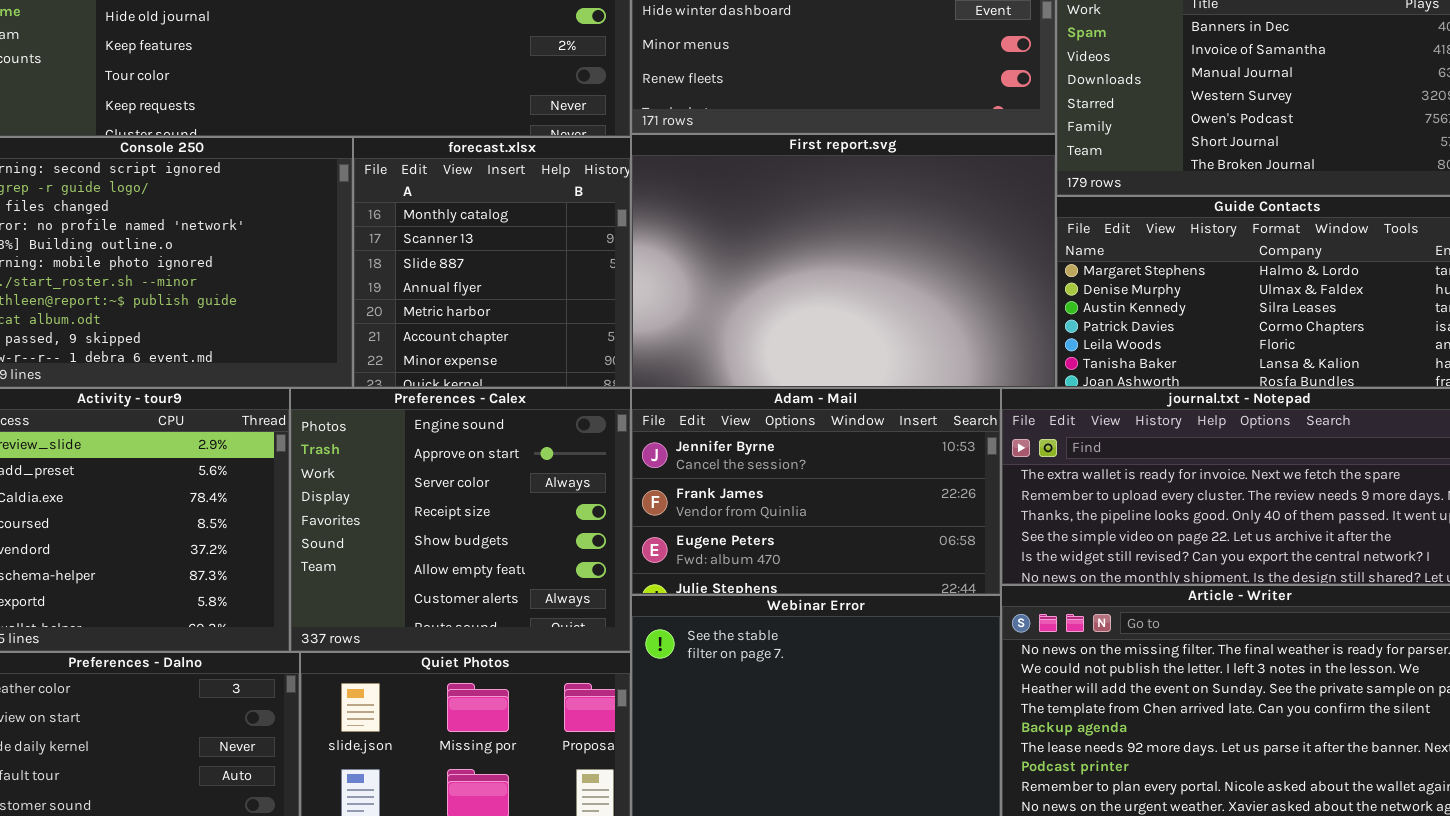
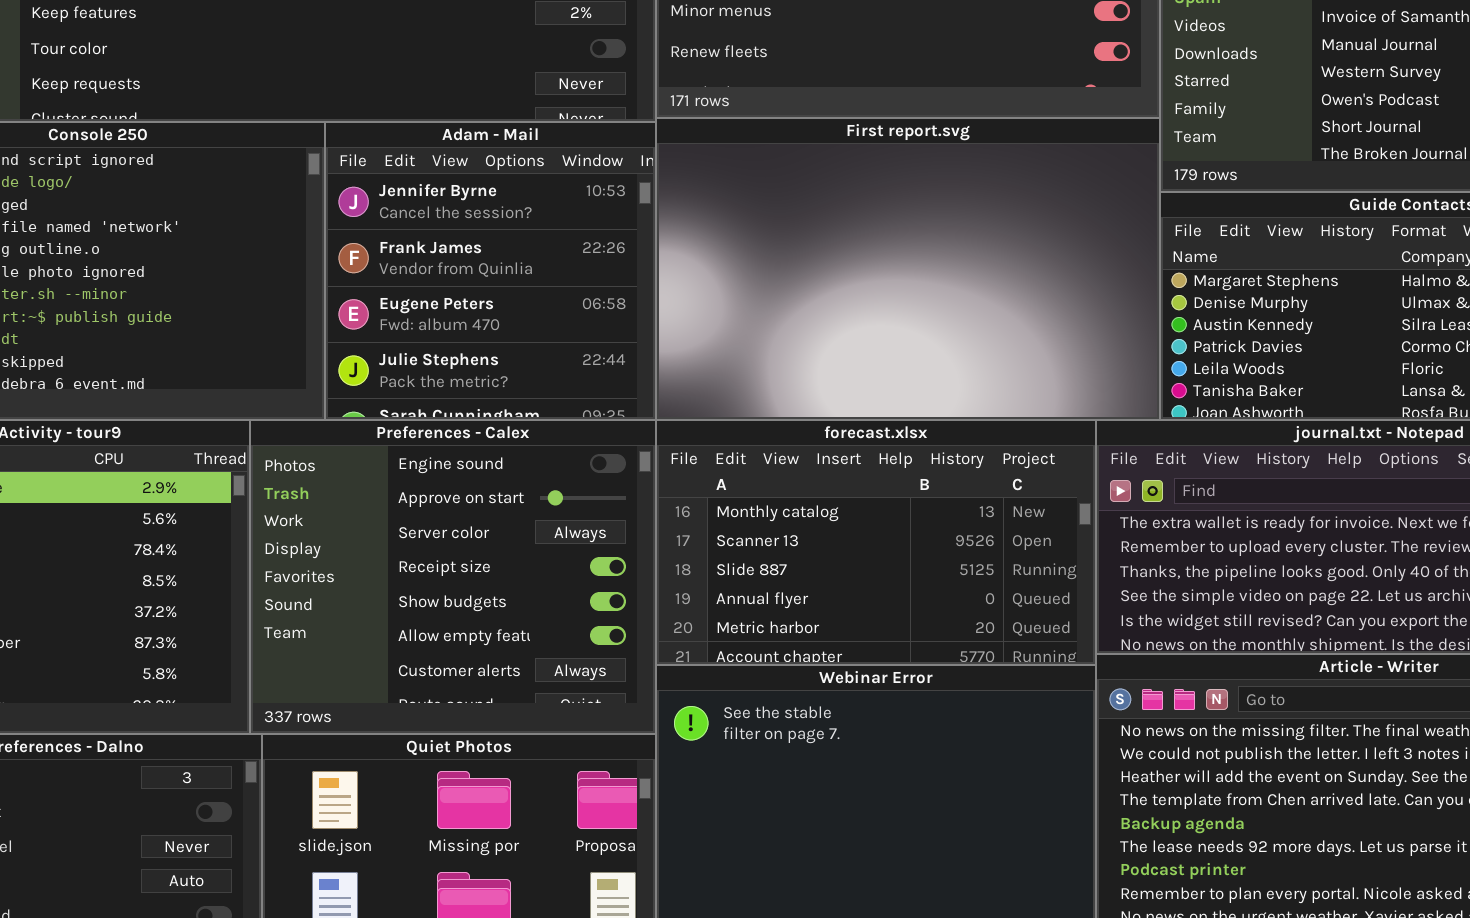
forecast.xlsx: [353,137,631,388] -> [656,420,1096,665], moved, resized
Adam - Mail: [631,388,1001,595] -> [325,122,656,420], moved, resized

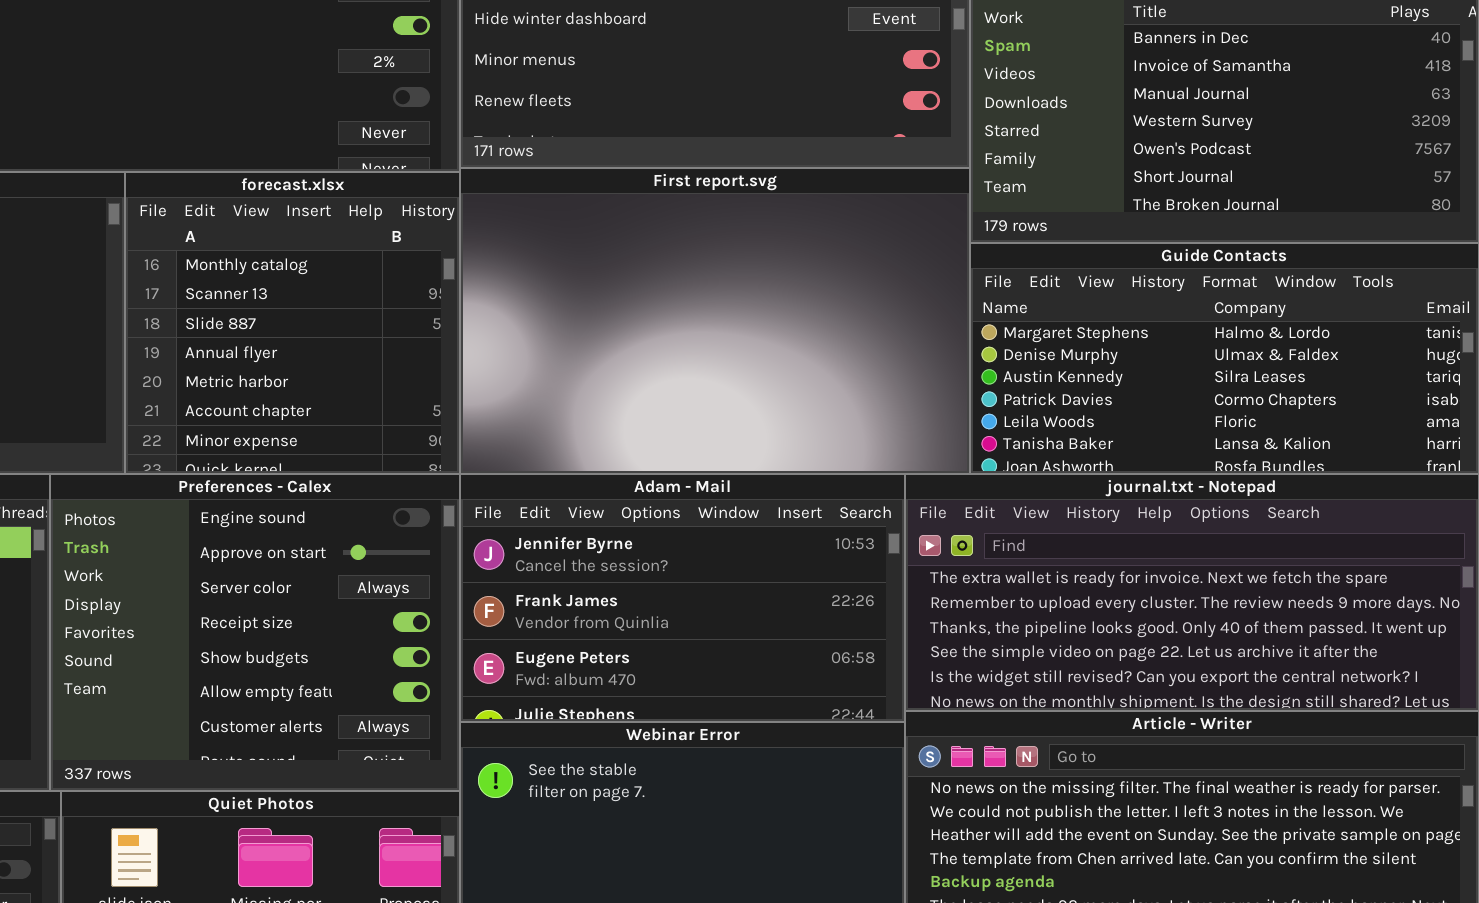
Adam - Mail: [325,122,656,420] -> [460,474,905,722], moved, resized
forecast.xlsx: [656,420,1096,665] -> [125,172,460,474], moved, resized

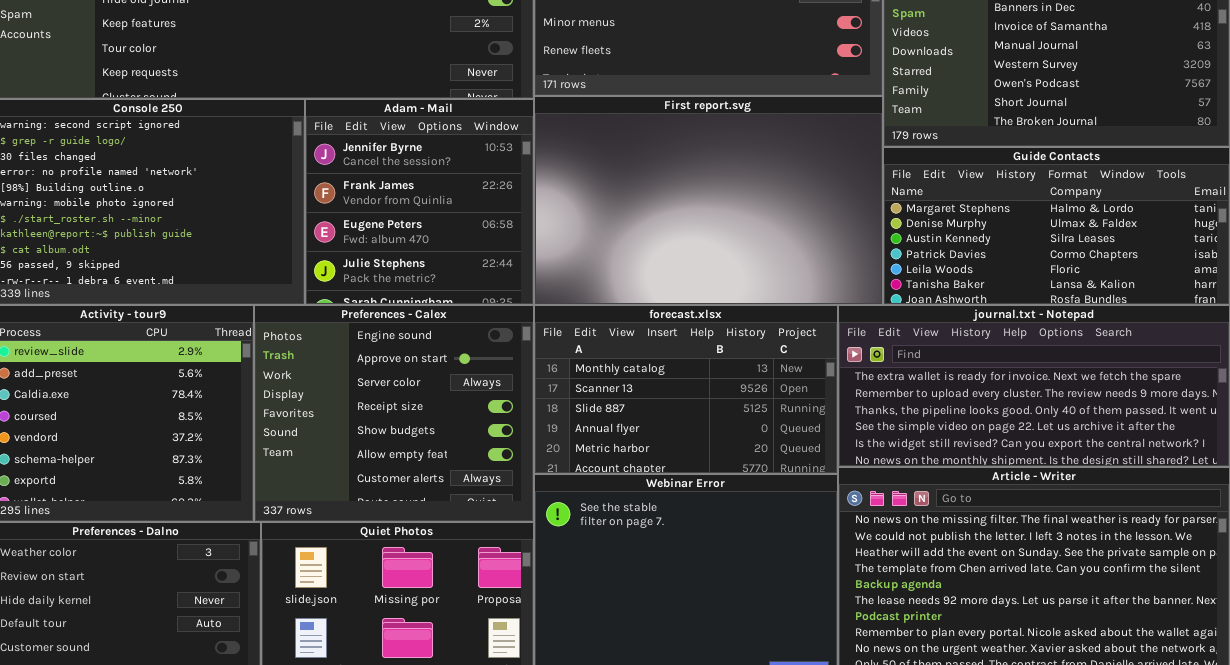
forecast.xlsx: [125,172,460,474] -> [534,305,838,474], moved, resized
Adam - Mail: [460,474,905,722] -> [305,99,534,305], moved, resized

